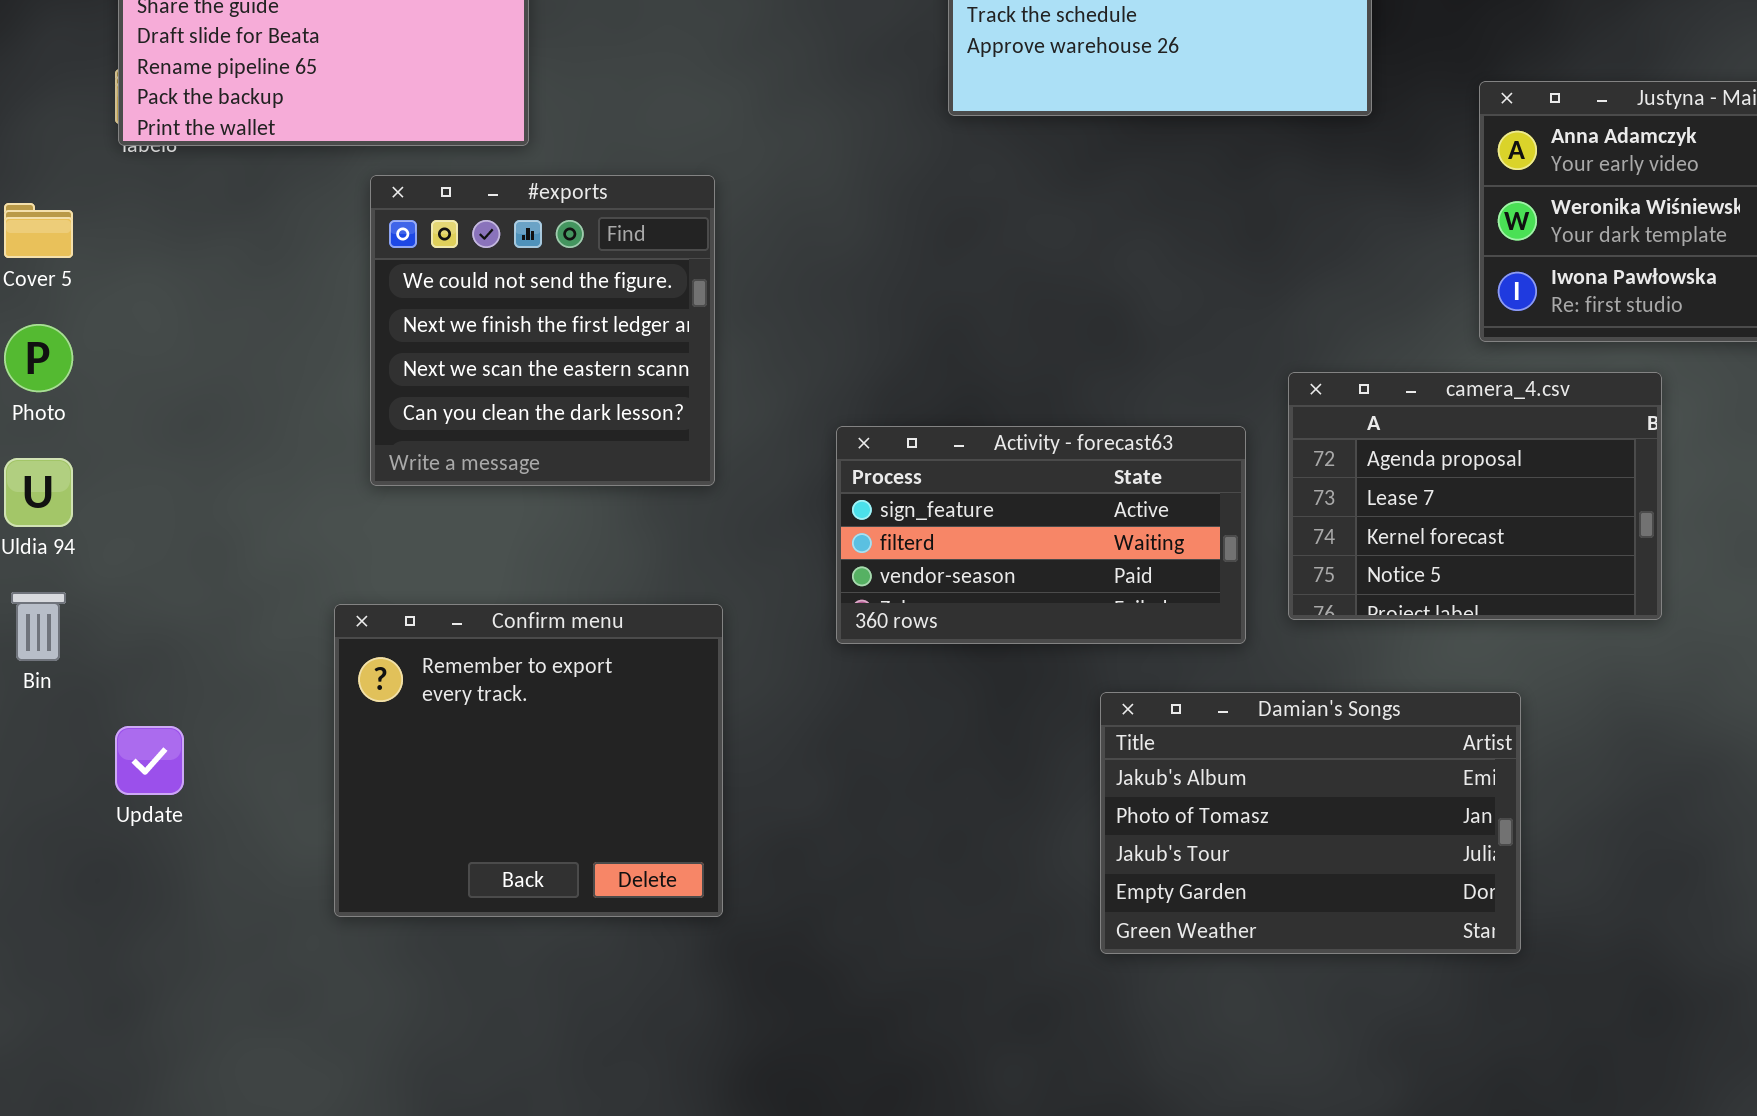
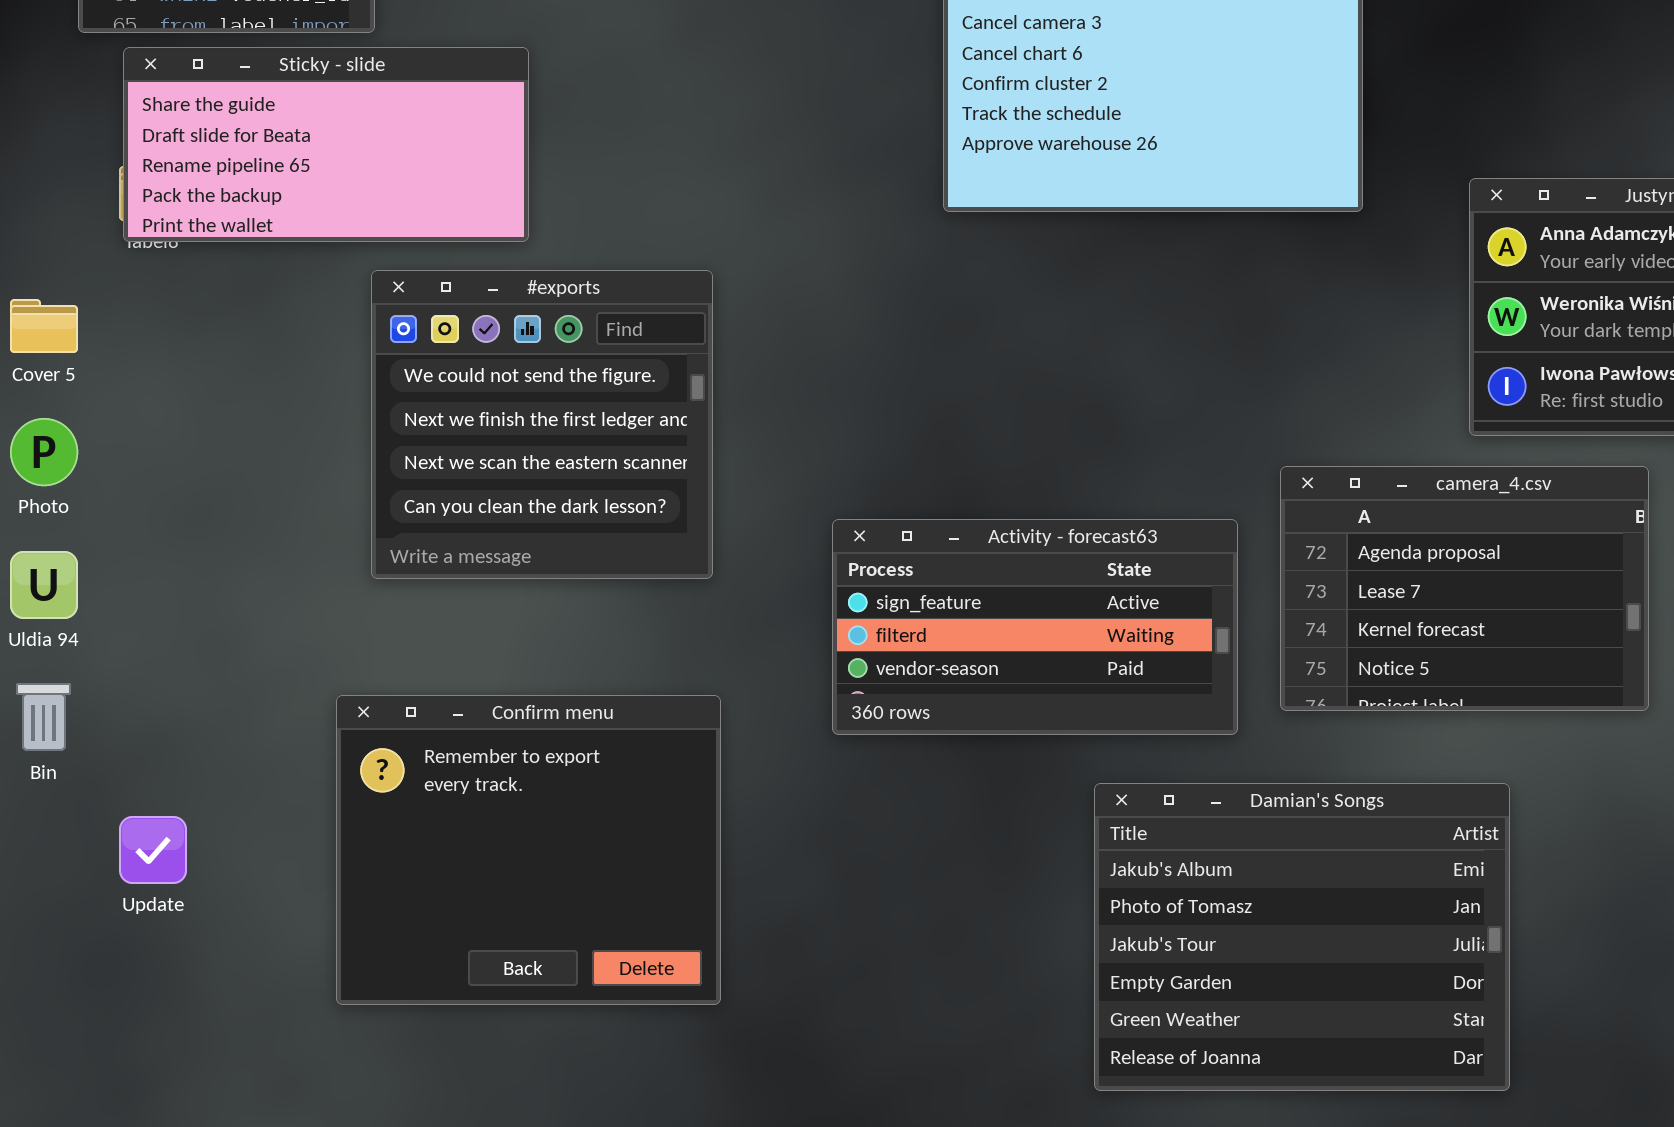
Damian's Songs: [1100,692,1521,954] -> [1094,783,1510,1091], resized

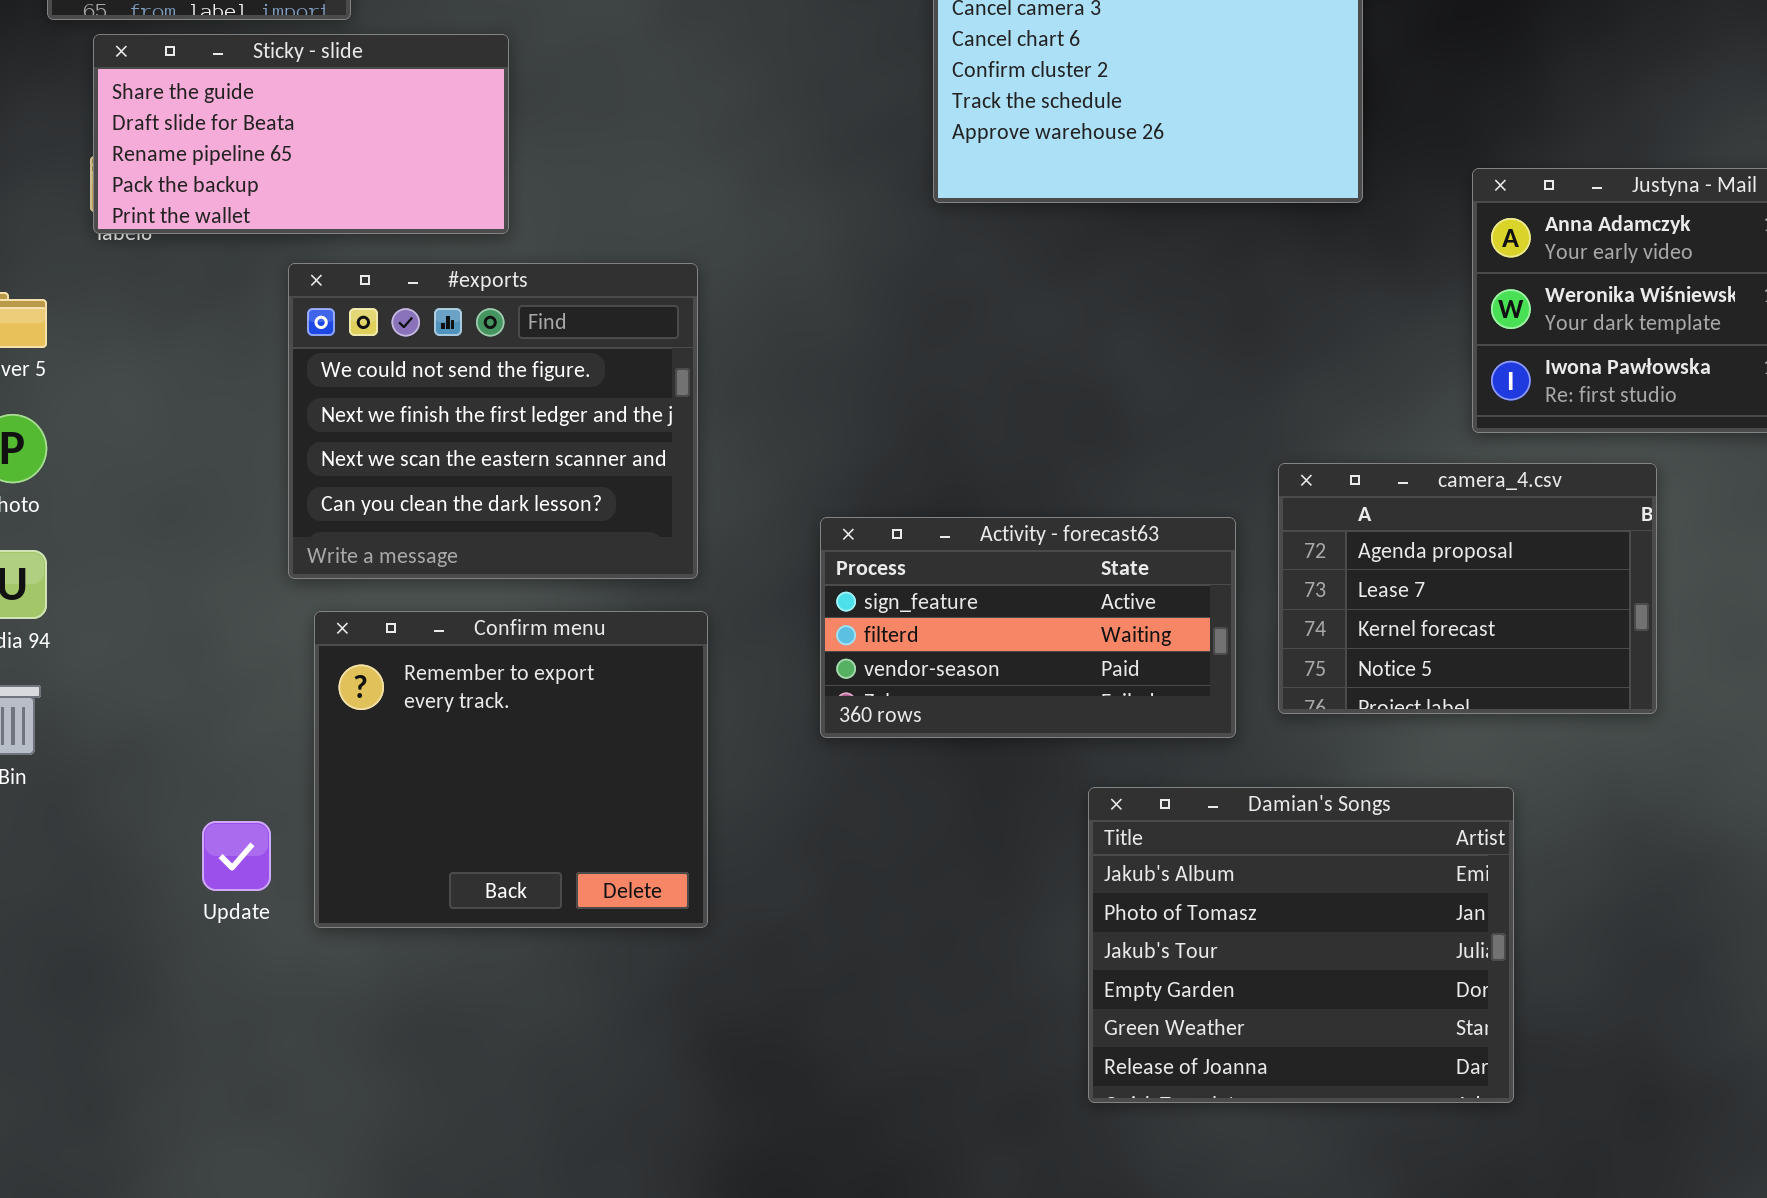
#exports: [371,270,713,579] -> [288,263,698,579], resized
Confirm menu: [336,695,721,1005] -> [314,611,708,928], moved
Update: [119,816,187,884] -> [202,821,271,891], moved

